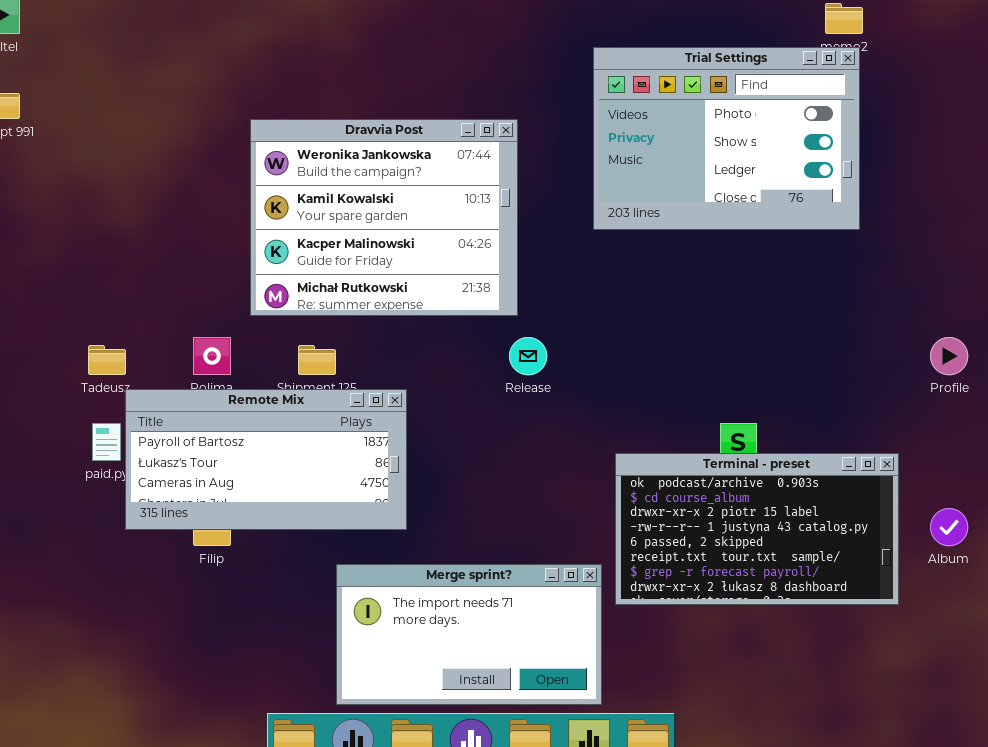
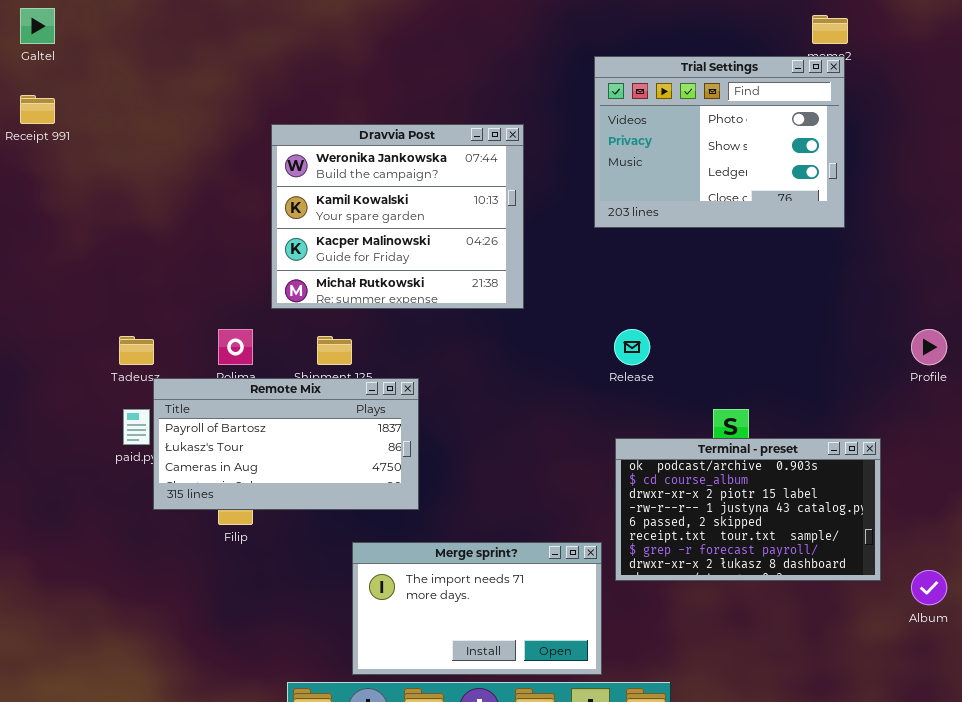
Release: [509,337,547,375] -> [614,329,650,365], moved
Album: [930,508,968,546] -> [911,570,947,605], moved

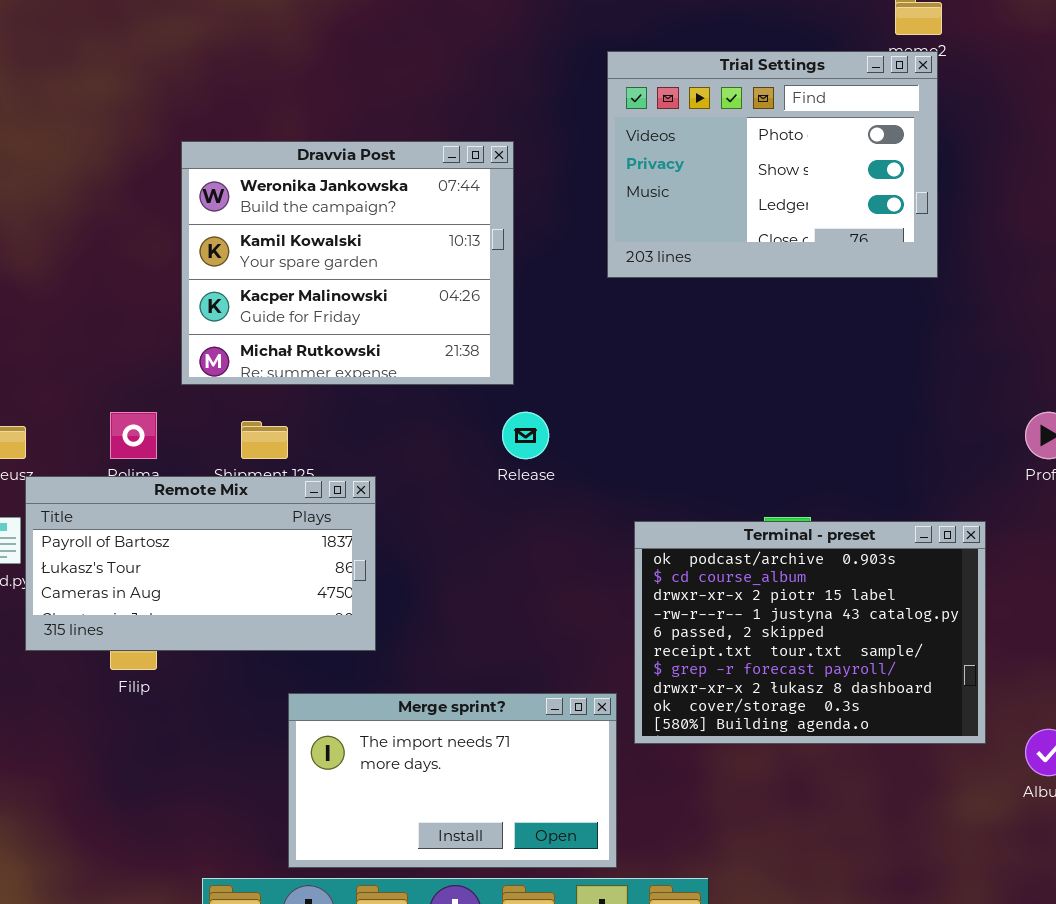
Release: [614,329,650,365] -> [502,412,549,459], moved
Terminal - preset: [615,438,881,581] -> [634,521,986,744], resized

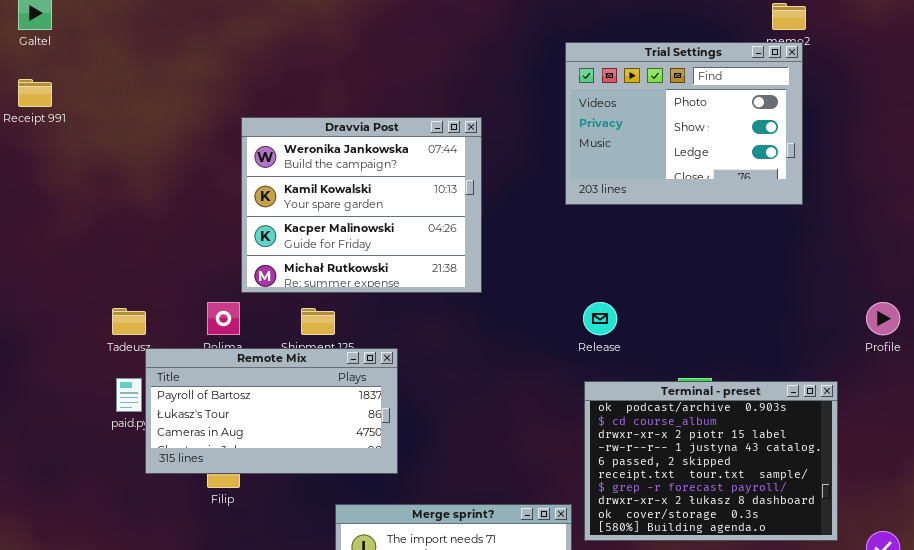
Dravvia Post: [181,141,514,385] -> [241,117,482,293], moved
Release: [502,412,549,459] -> [583,302,617,335], moved

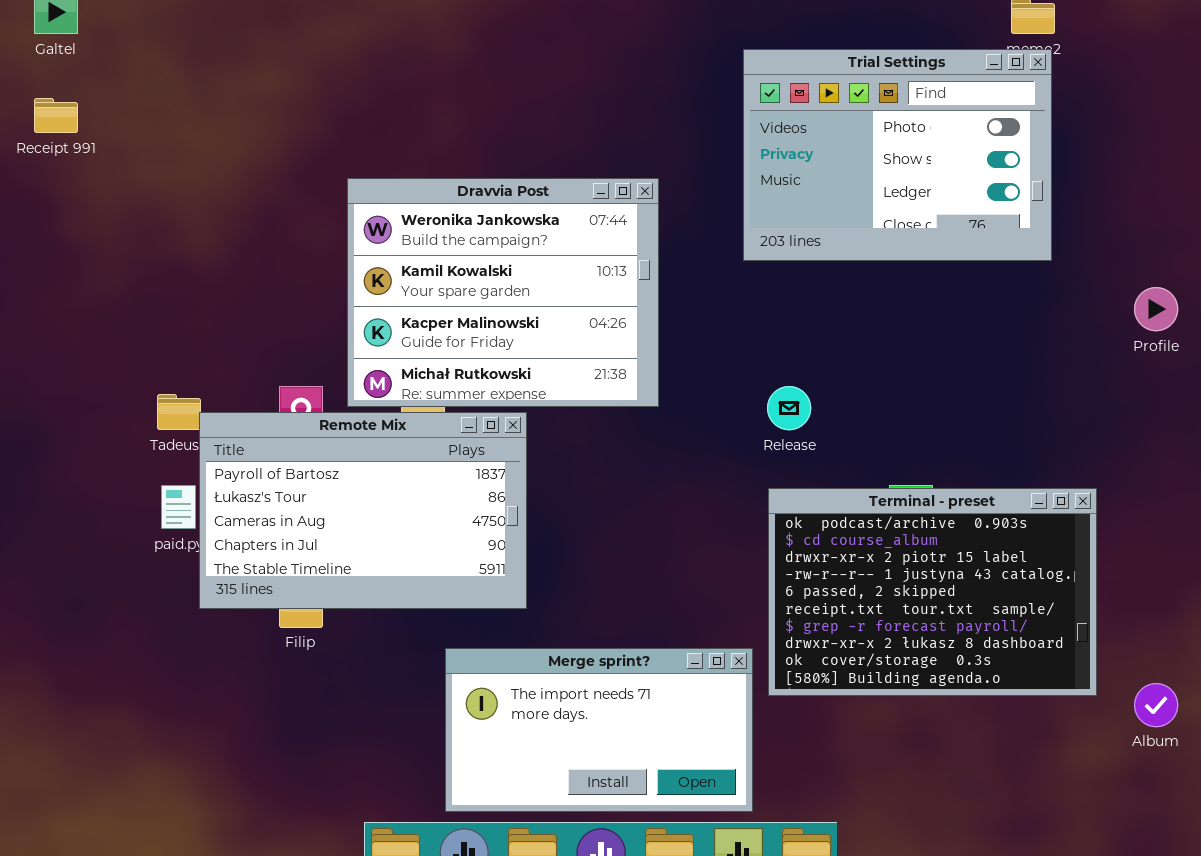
Dravvia Post: [241,117,482,293] -> [347,178,659,407], moved
Profile: [866,302,900,335] -> [1134,287,1178,331], moved
Remote Mix: [145,348,398,474] -> [199,412,527,609], resized

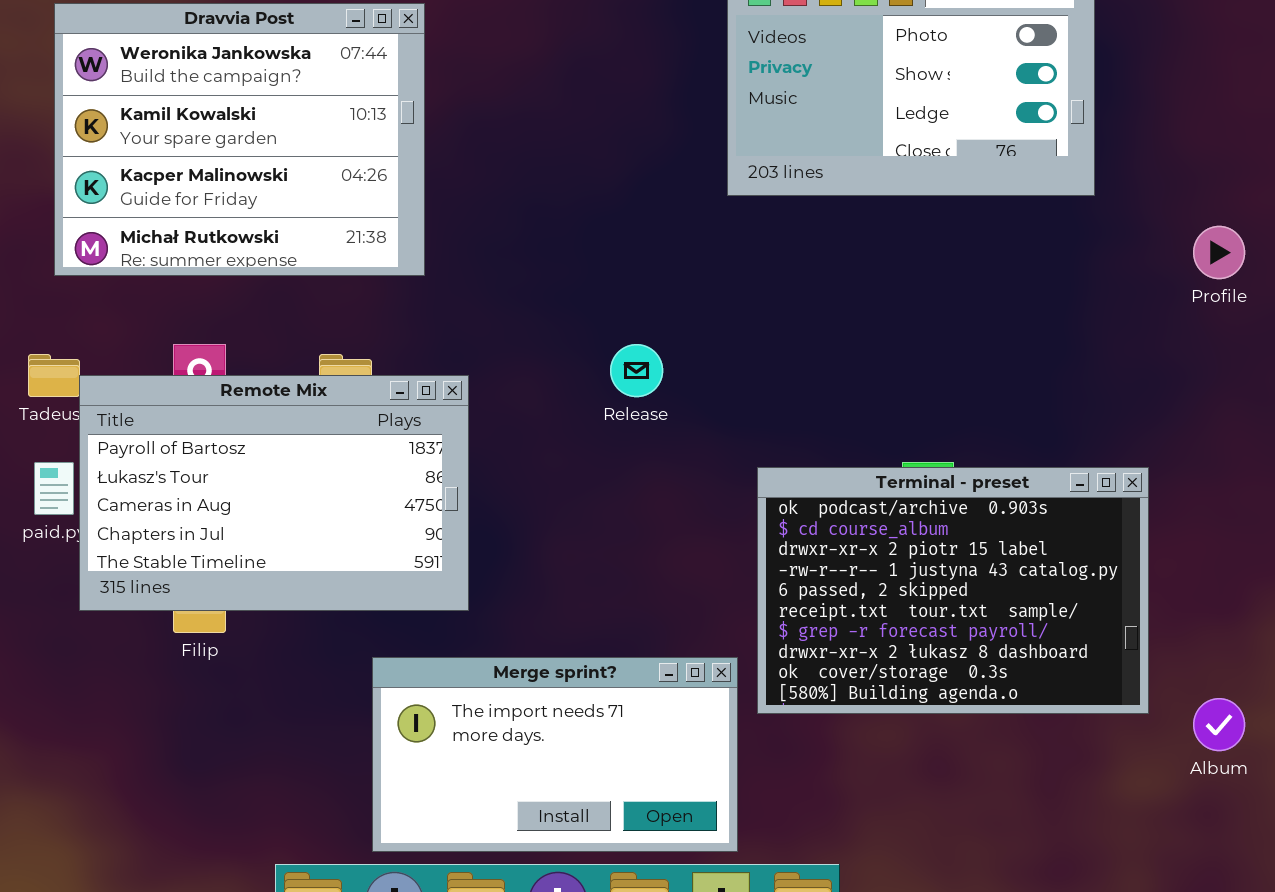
Dravvia Post: [347,178,659,407] -> [54,3,425,276], moved
Release: [767,386,811,430] -> [610,344,663,397], moved

